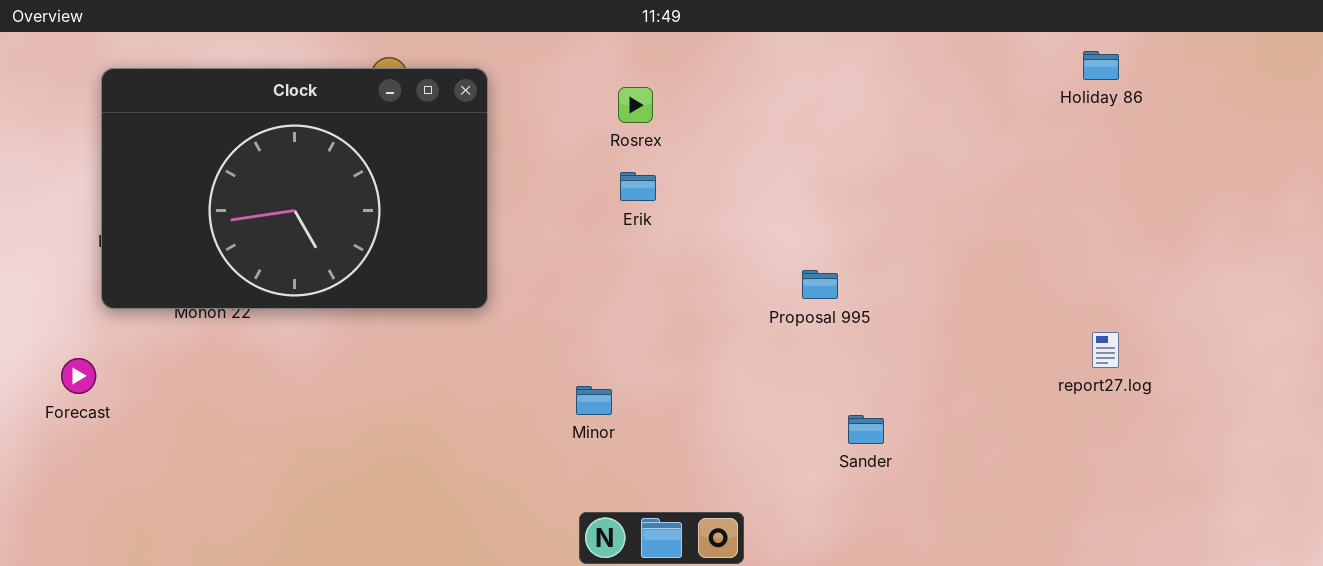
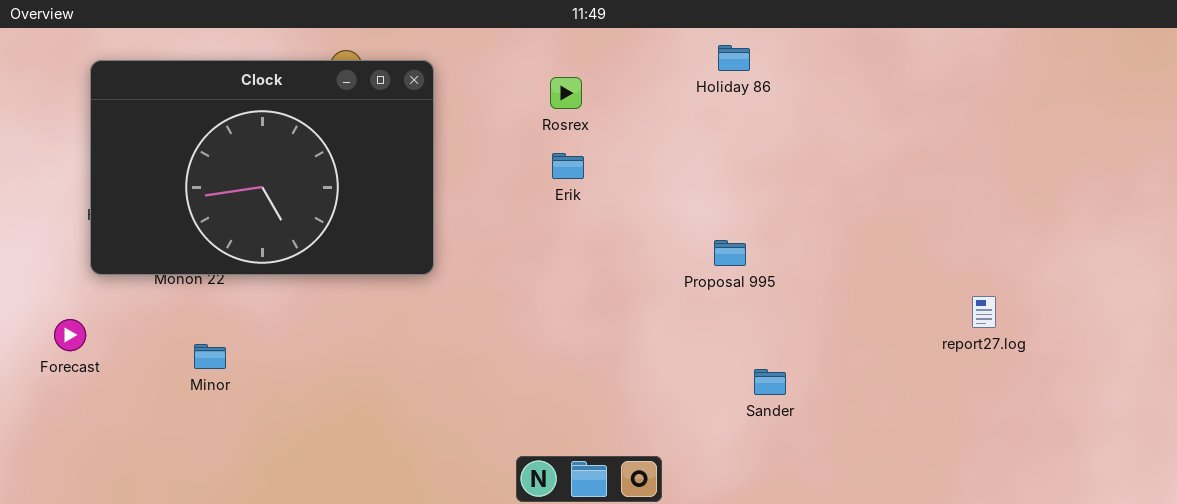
Holiday 86: [1083,51,1119,80] -> [718,45,750,71], moved
Minor: [576,386,612,415] -> [194,344,226,369], moved

